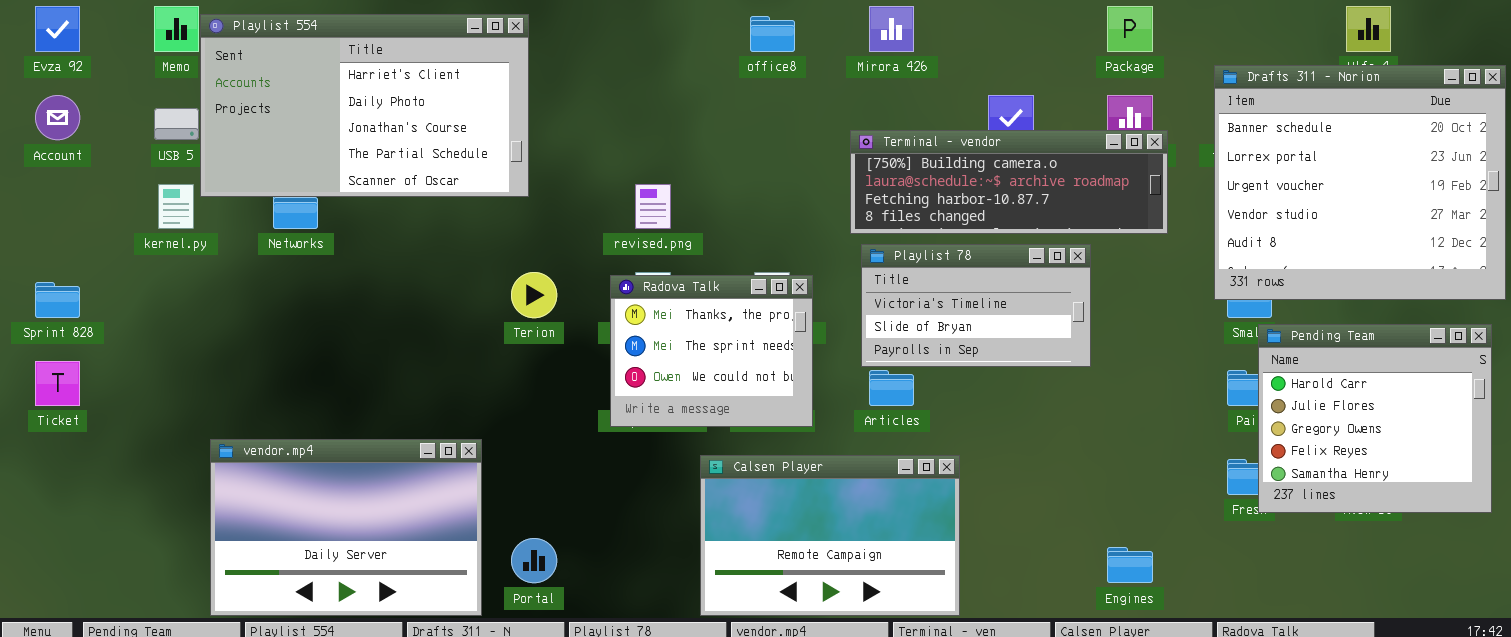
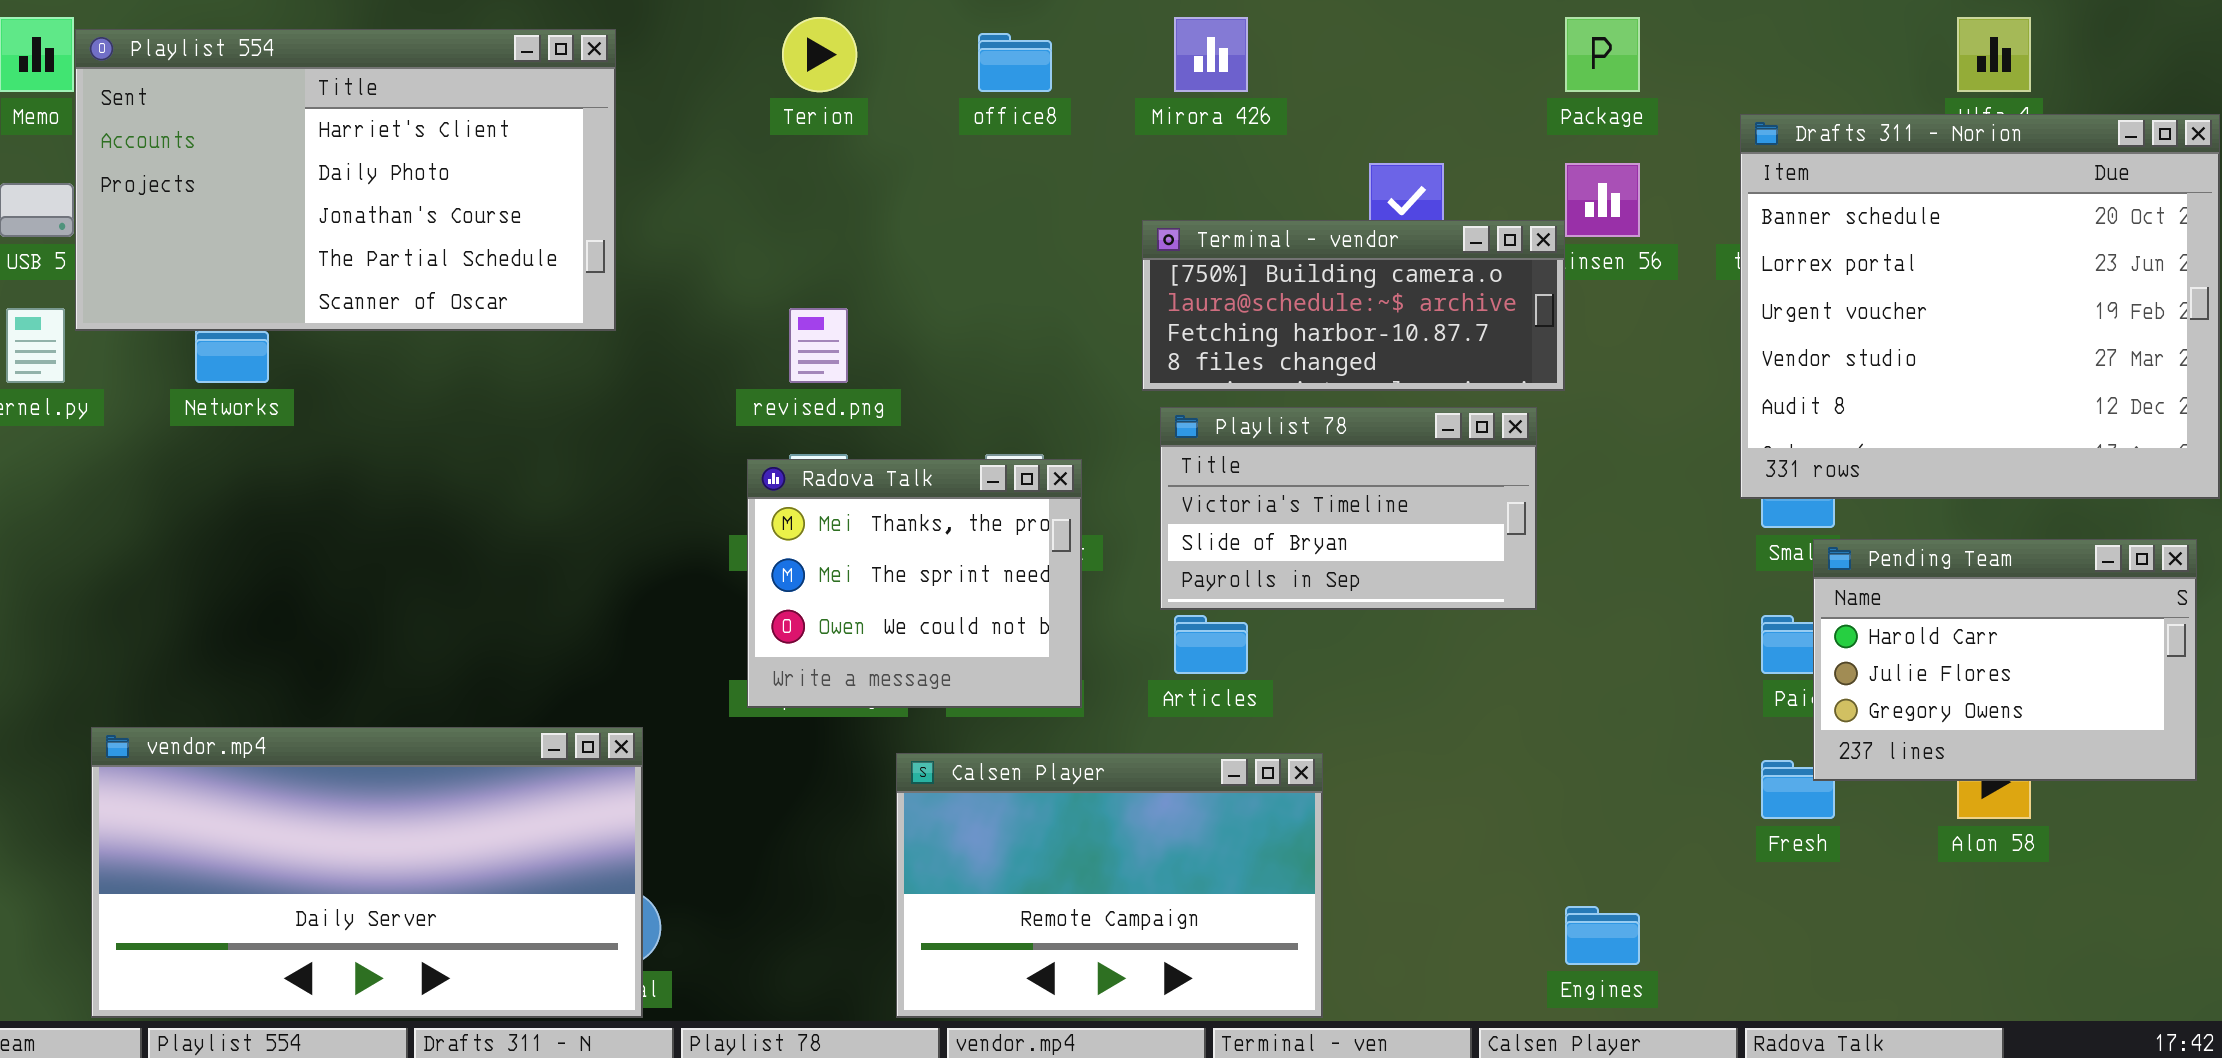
Terminal - vendor: [850,130,1168,234] -> [1142,220,1565,391], resized
Terion: [511,272,557,318] -> [782,17,857,92], moved
Pending Team: [1258,324,1492,513] -> [1813,539,2197,781], resized
vendor.mp4: [210,439,482,616] -> [91,727,643,1018], resized

